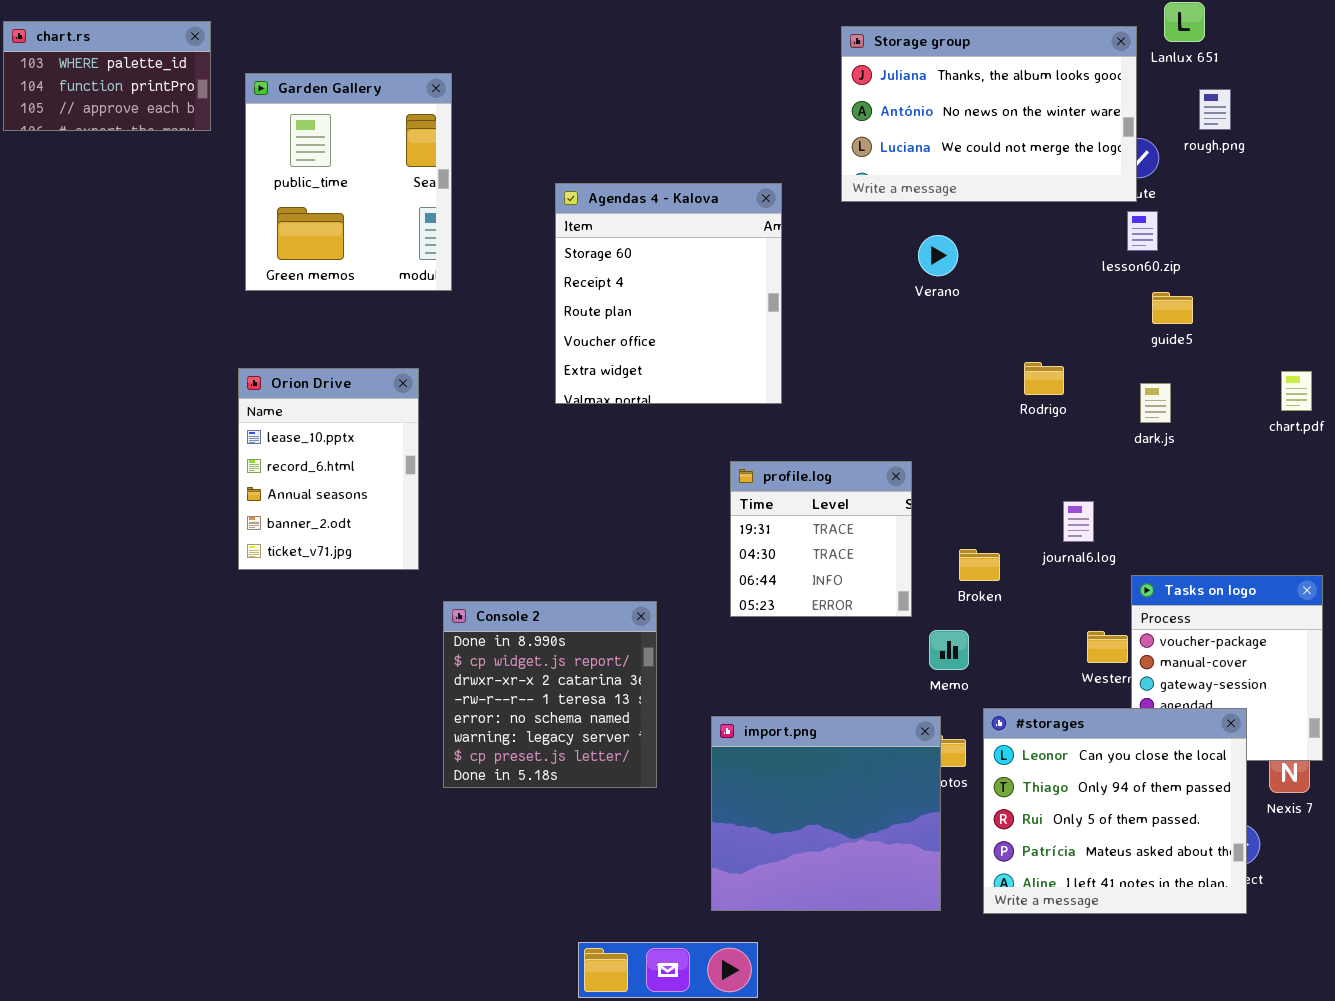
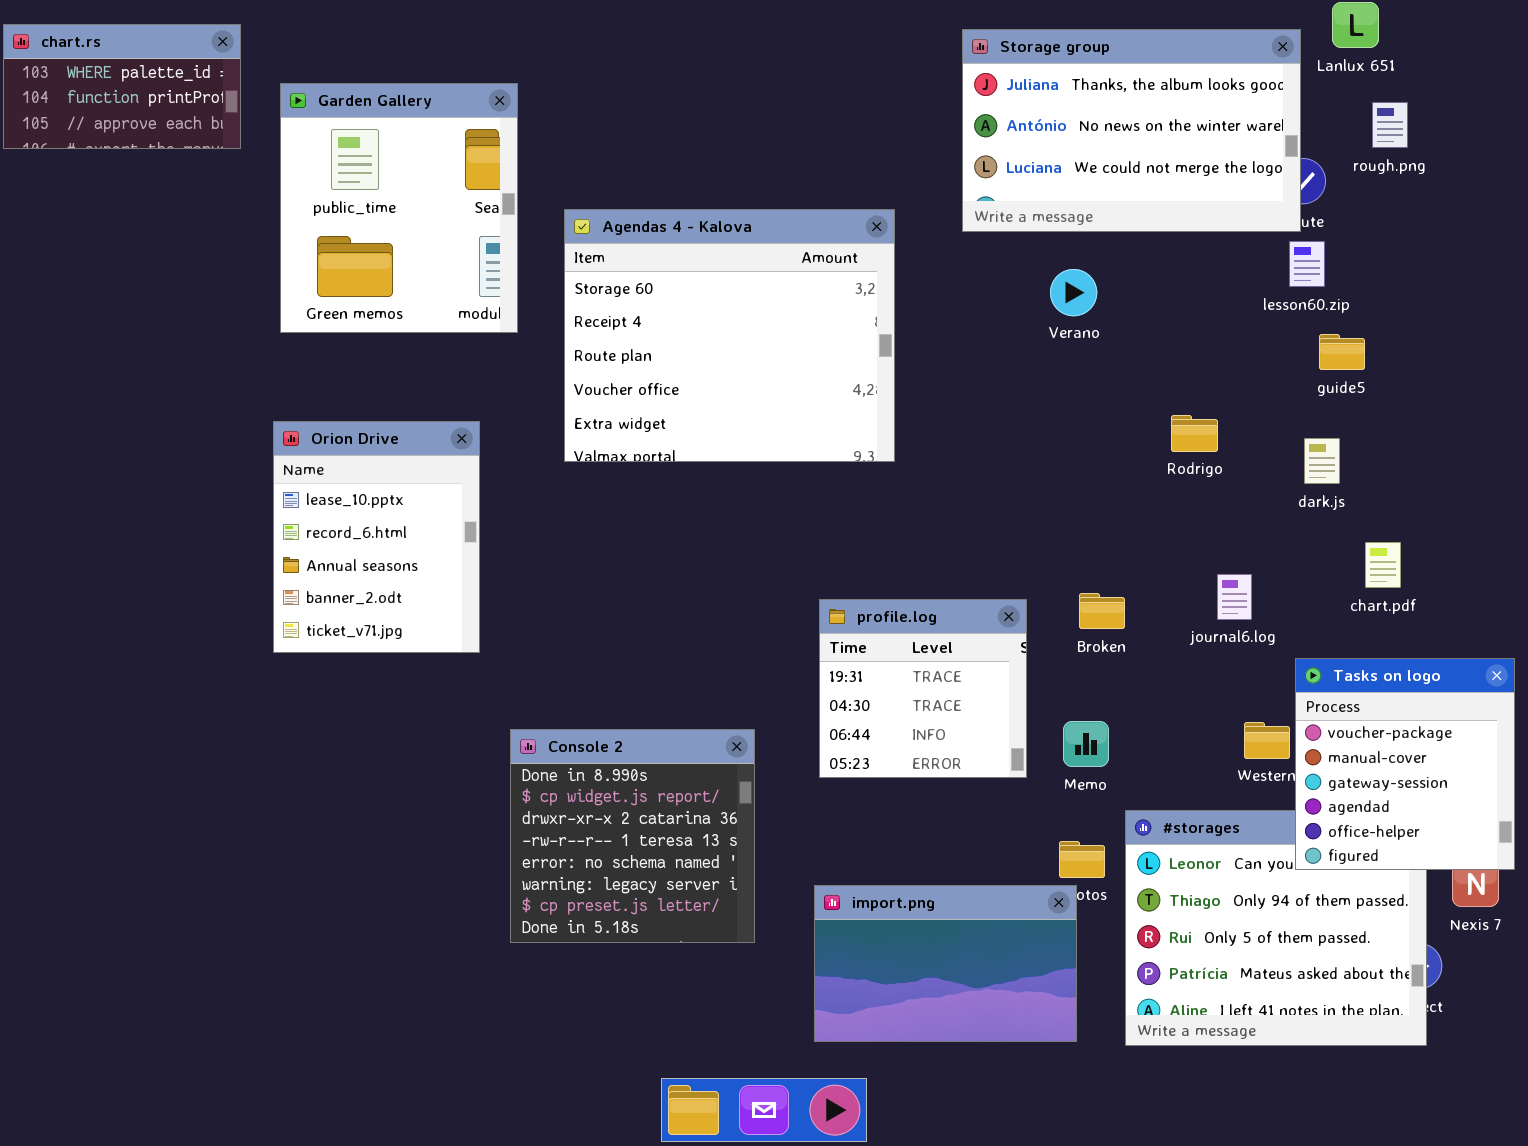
Agendas 4 - Kalova: [555,183,782,404] -> [564,209,895,462], resized
chart.pdf: [1281,371,1312,411] -> [1365,542,1401,588], moved
profile.log: [730,461,912,617] -> [819,599,1027,778], moved
Broken: [959,549,1000,581] -> [1079,593,1125,629], moved
Tasks on logo: [1131,575,1323,761] -> [1295,658,1515,870], raised
Console 2: [443,601,657,788] -> [510,729,755,943], moved
import.png: [711,716,941,911] -> [814,885,1077,1042], resized

